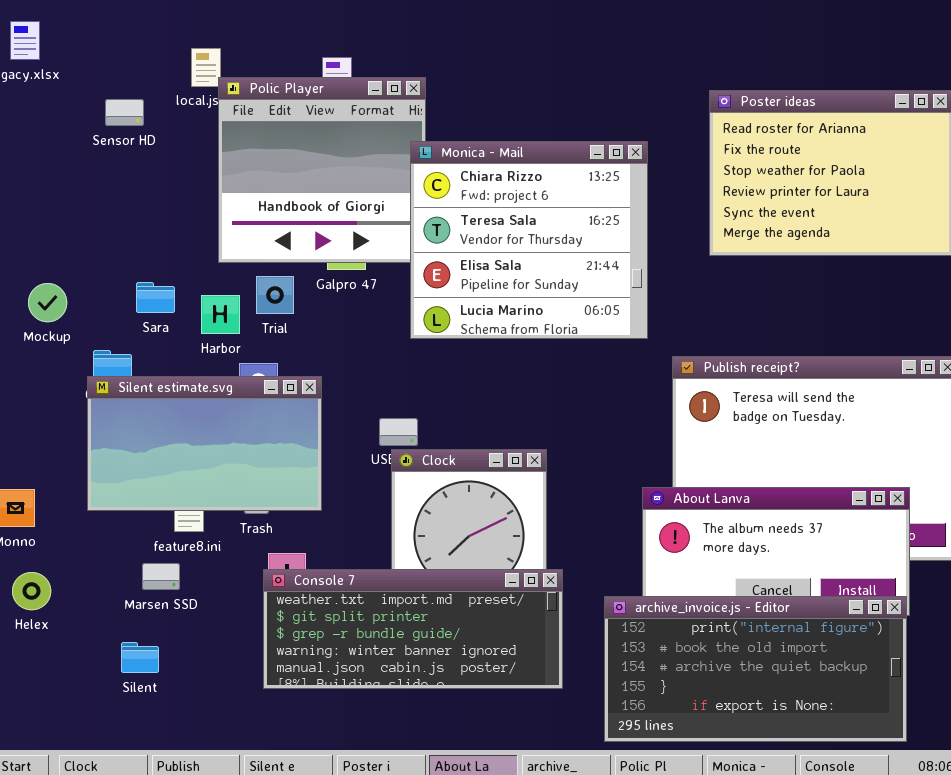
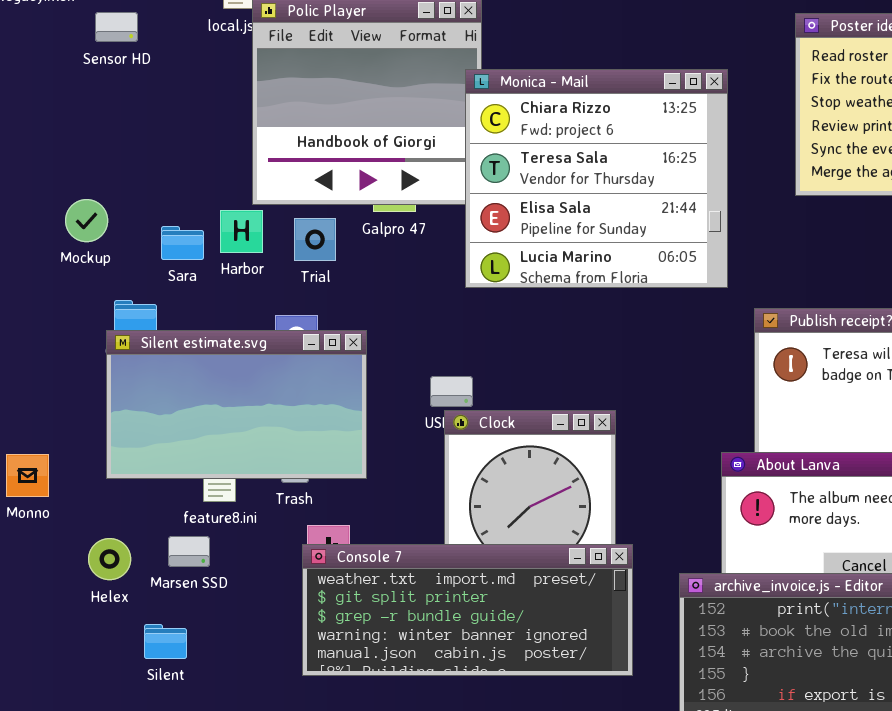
Sensor HD: [105,99,144,126] -> [95,12,138,42], moved
Mockup: [28,283,67,322] -> [65,199,108,242], moved
Harbor: [201,295,240,334] -> [220,210,263,253], moved
Helex: [12,572,51,610] -> [88,538,131,580], moved

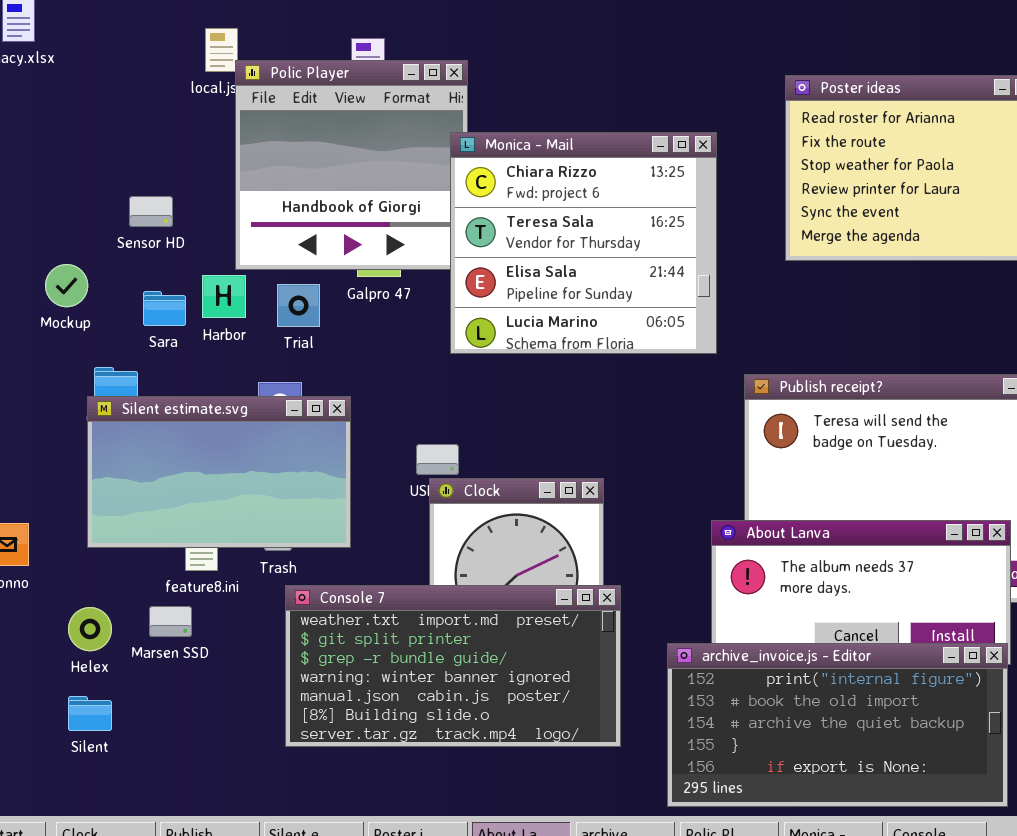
Sensor HD: [95,12,138,42] -> [129,196,173,227], moved
Console 7: [302,544,633,676] -> [285,585,621,747], resized
Silent: [144,624,187,659] -> [68,696,112,731], moved

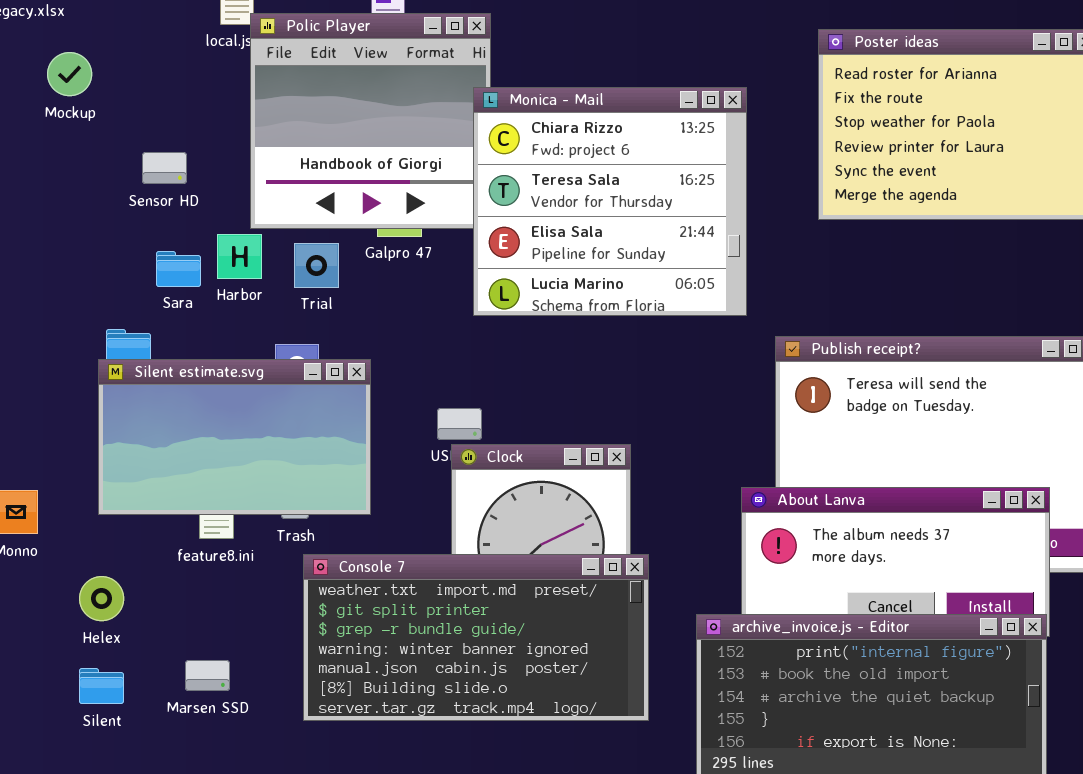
Mockup: [45,264,88,307] -> [47,52,92,96], moved
Marsen SSD: [149,606,192,637] -> [185,660,230,691], moved

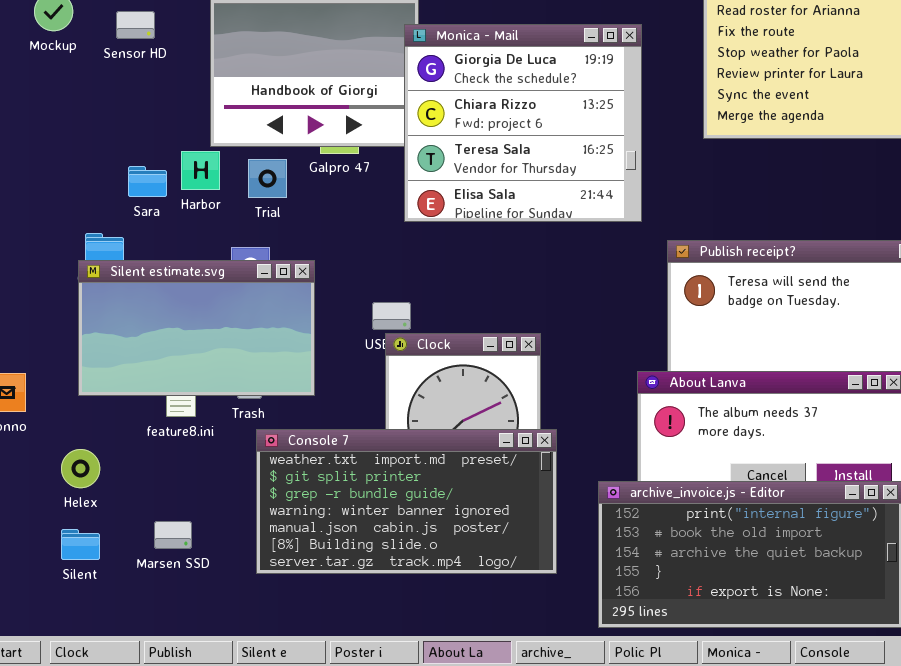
Monica - Mail: [473,87,747,316] -> [404,24,642,222], scrolled up 1 row
Sensor HD: [142,152,187,184] -> [116,11,155,39], moved

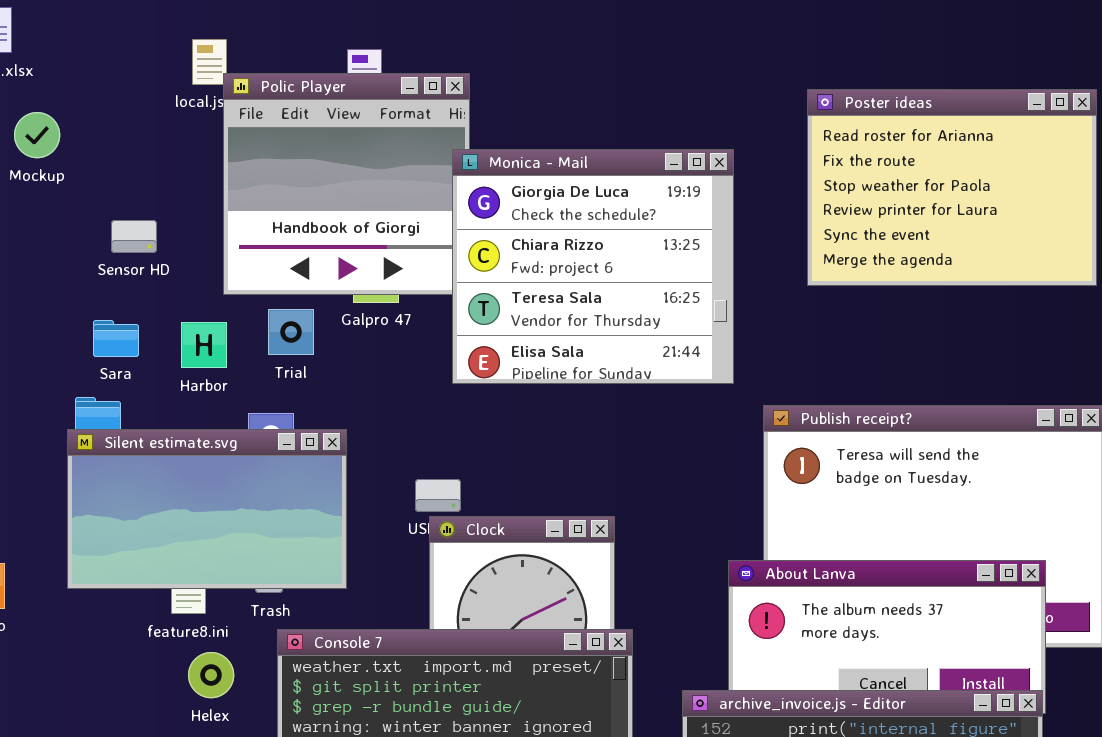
Sensor HD: [116,11,155,39] -> [111,220,157,253], moved
Harbor: [181,151,220,190] -> [181,322,227,368], moved
Sara: [128,166,167,197] -> [93,320,139,357], moved
Helex: [61,449,100,488] -> [188,652,234,698], moved

